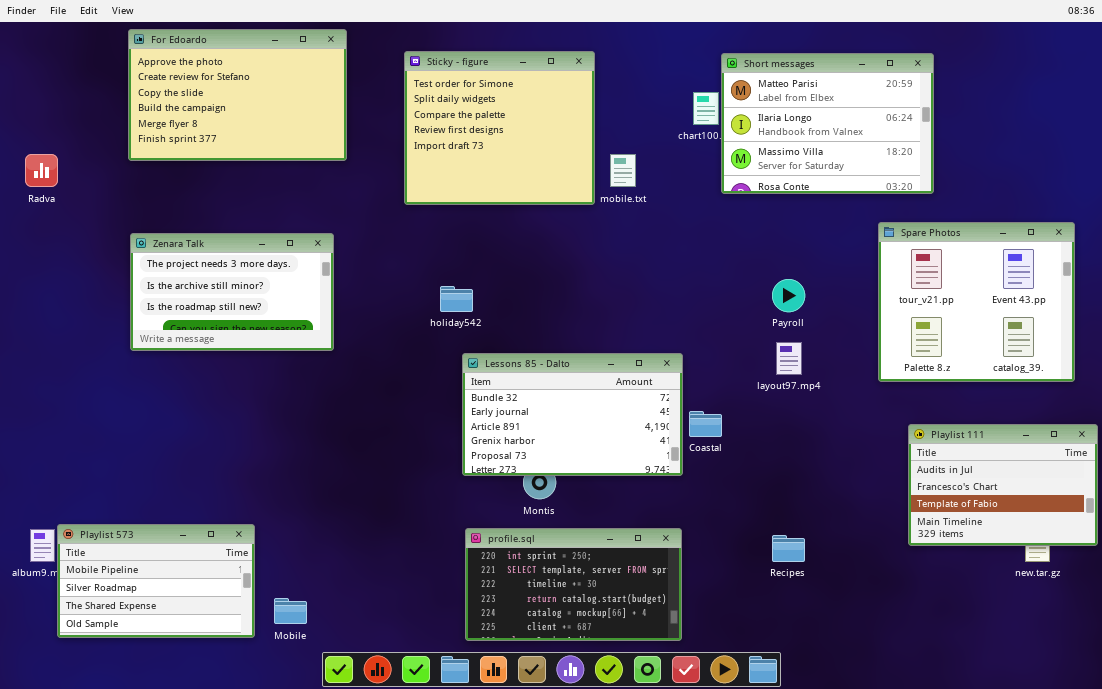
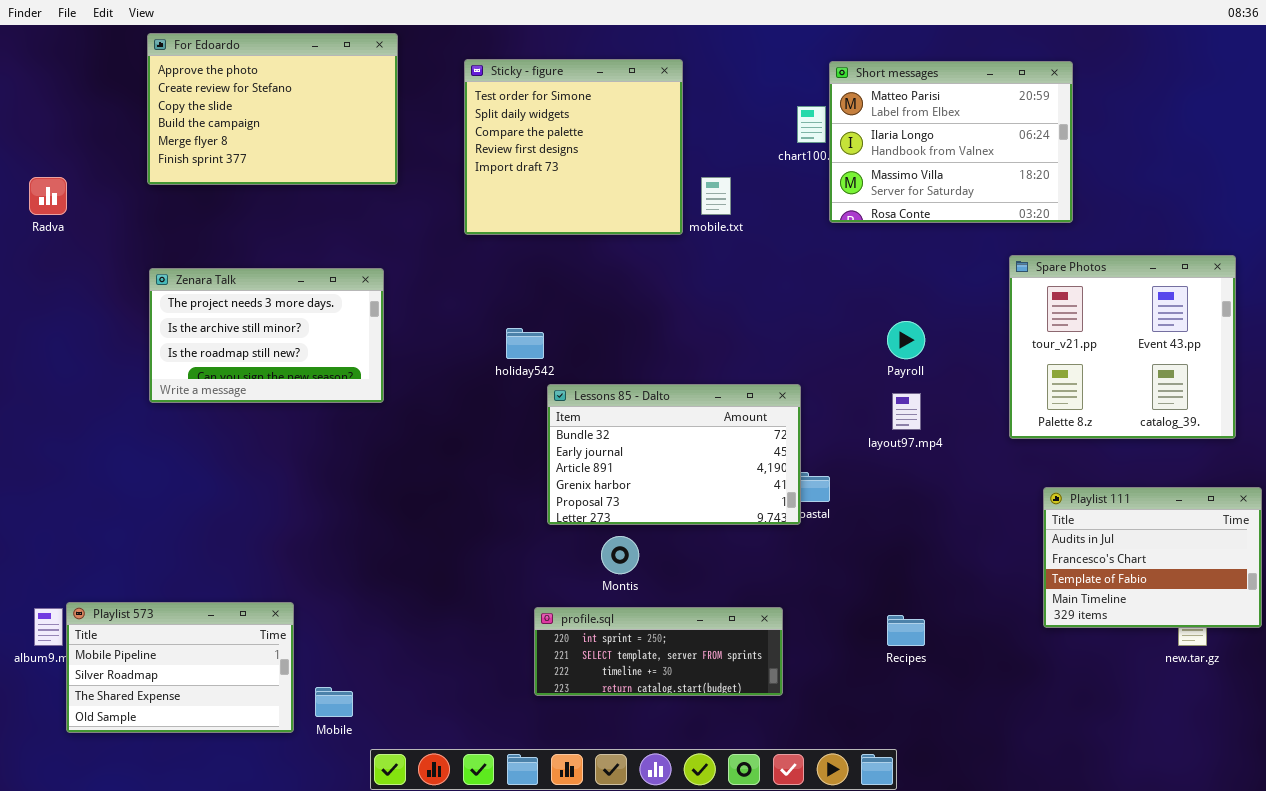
Lessons 85 - Dalto: [462,353,683,476] -> [547,384,801,525], moved
profile.sql: [465,528,682,641] -> [534,607,783,696], resized

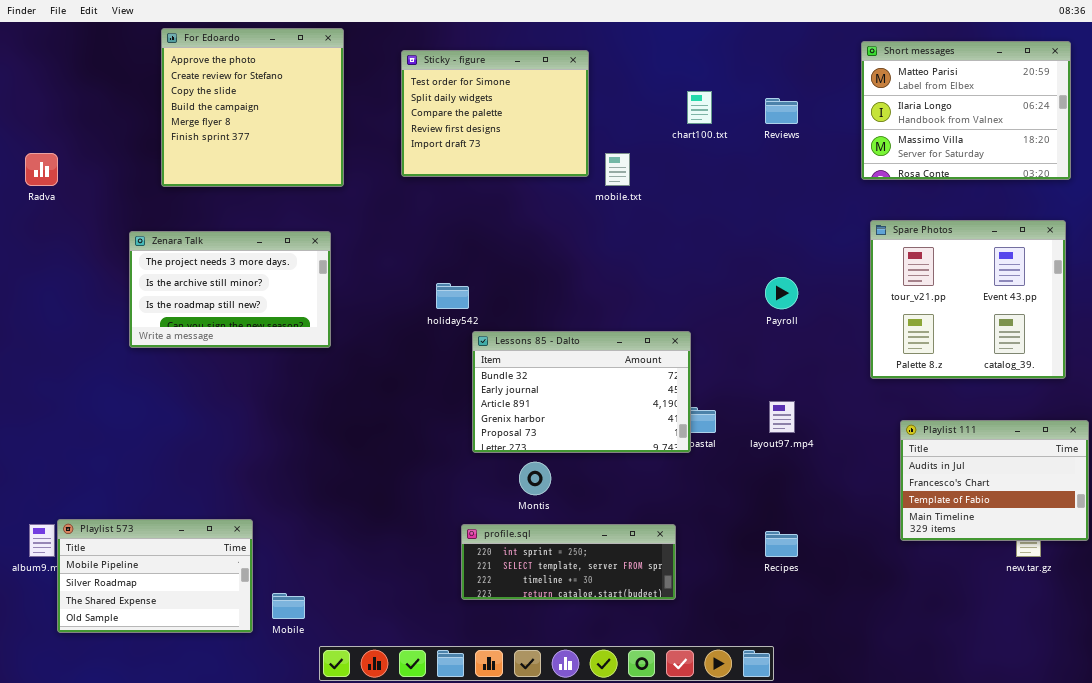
For Edoardo: [147,33,398,185] -> [161,28,344,187], resized
Sticky - figure: [464,59,683,235] -> [401,50,589,177], resized
Short messages: [829,61,1073,223] -> [861,41,1071,180], moved
layout97.mp4: [892,393,921,430] -> [769,401,795,433], moved

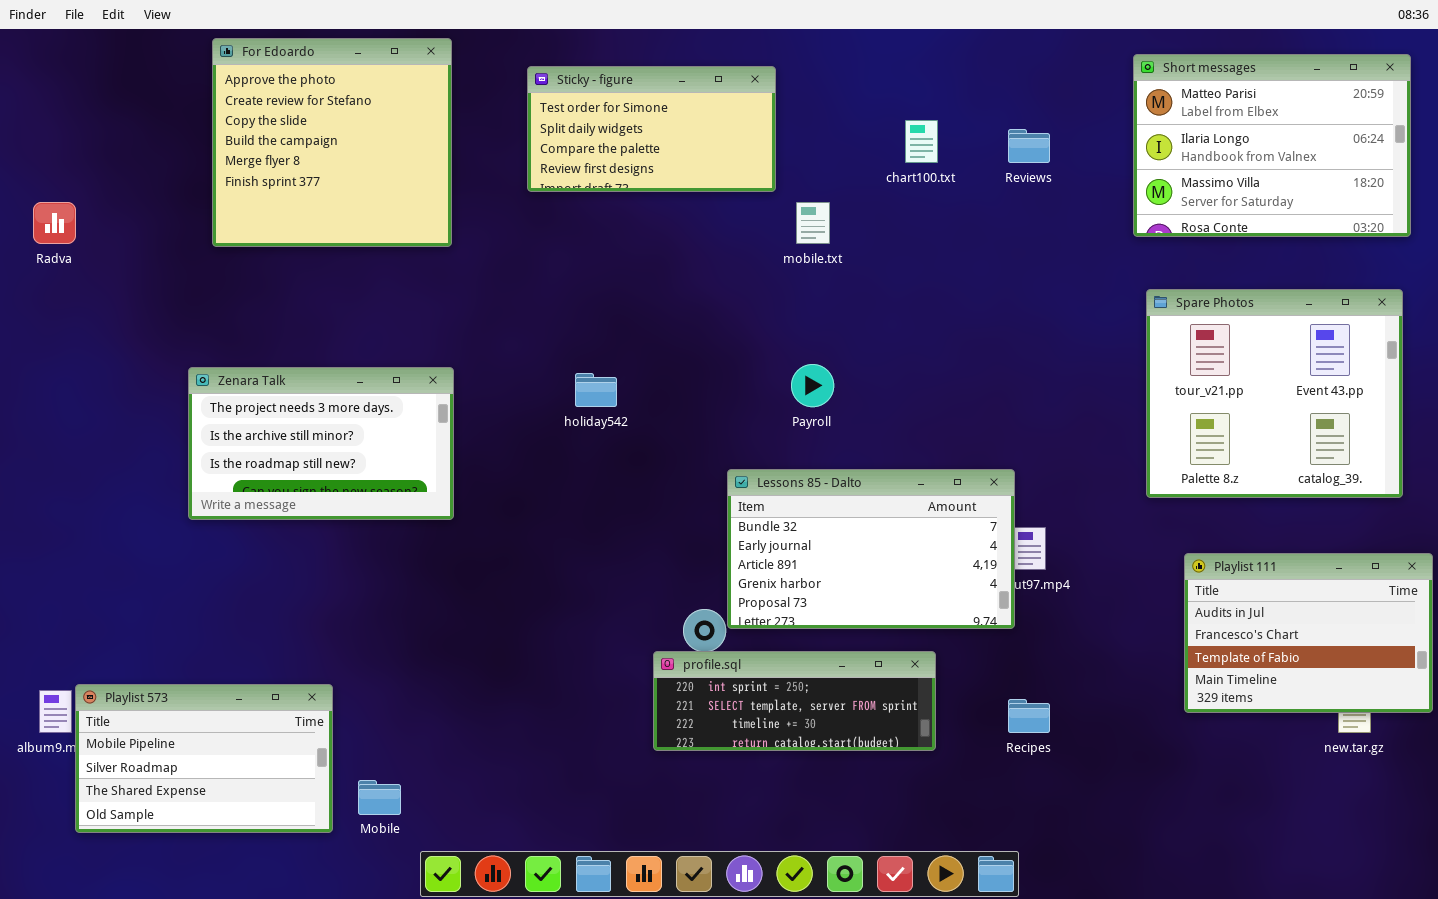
Sticky - figure: [401,50,589,177] -> [527,66,776,192], resized
Zenara Talk: [129,231,331,348] -> [188,367,454,520], moved
Payroll: [765,277,798,309] -> [791,364,834,407], moved
Lessons 85 - Dalto: [472,331,691,453] -> [727,469,1015,629], moved
profile.sql: [461,524,676,600] -> [653,651,936,751], moved

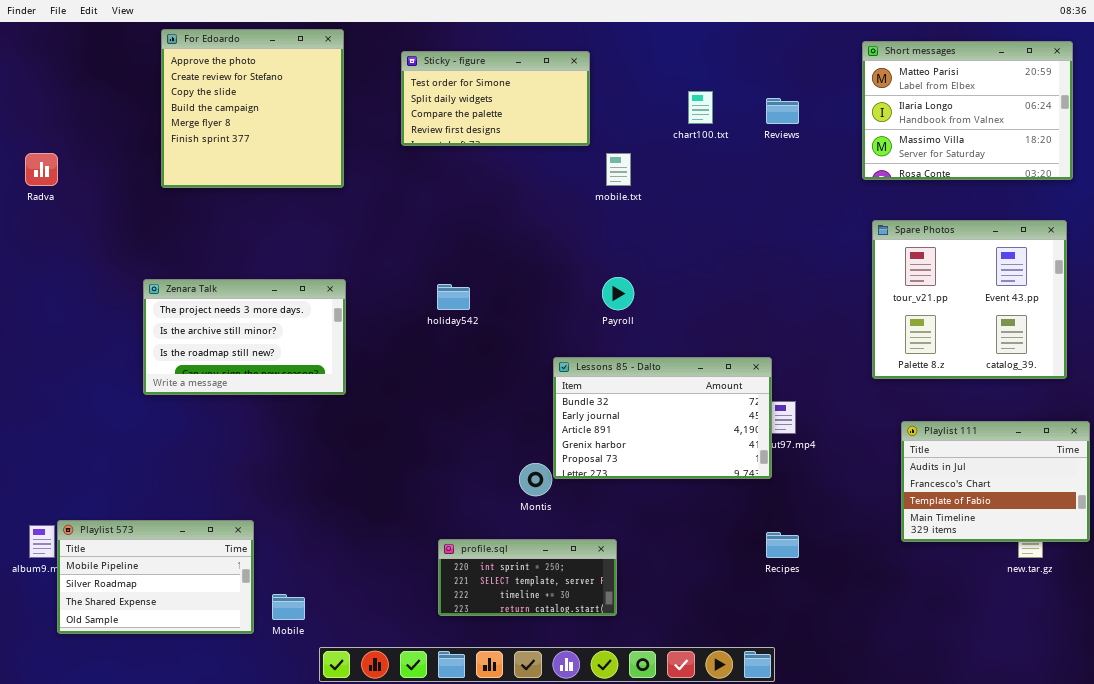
profile.sql: [653,651,936,751] -> [438,539,617,616], moved, resized

